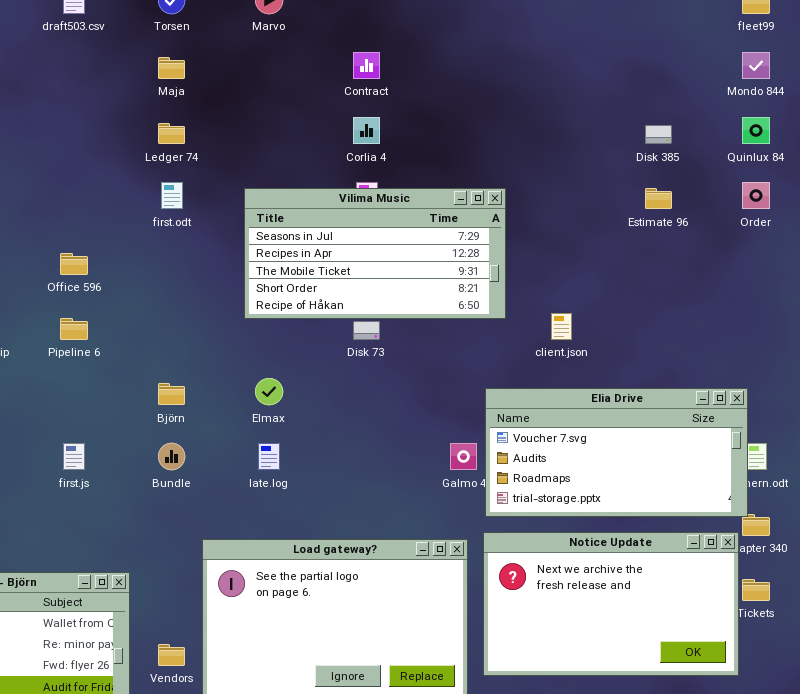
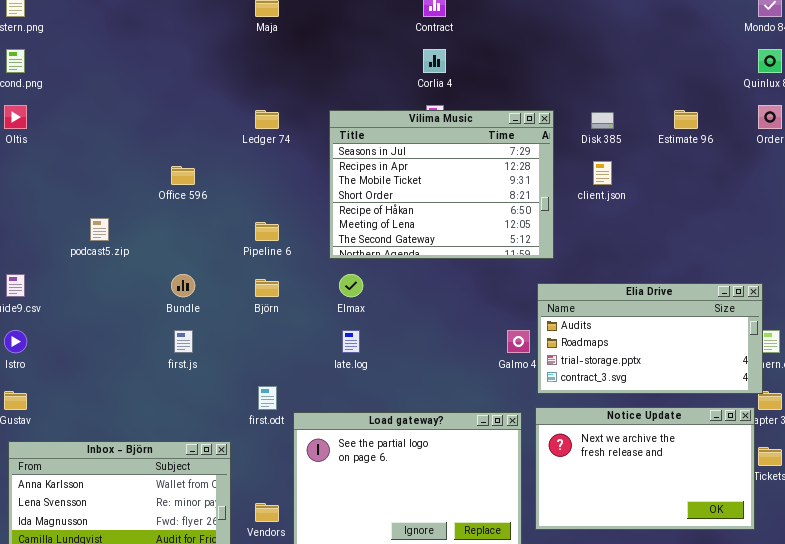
Ledger 74: [158,123,185,144] -> [255,110,279,129], moved
Disk 385: [645,125,672,144] -> [591,112,614,129], moved
first.odt: [161,182,183,209] -> [258,386,277,410], moved
Vilima Music: [244,188,506,319] -> [329,110,554,259], resized
client.json: [551,313,572,340] -> [593,161,612,185], moved
Pipeline 6: [60,318,88,340] -> [255,222,279,241], moved
Elia Drive: [485,388,748,517] -> [537,283,763,394], scrolled down 1 row
Bundle: [158,443,185,470] -> [171,274,195,297], moved

